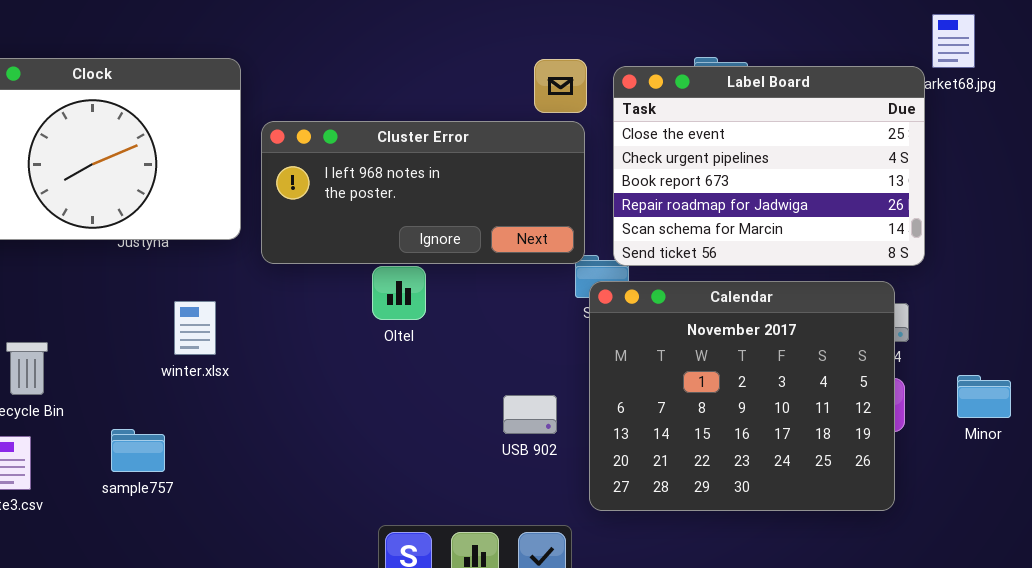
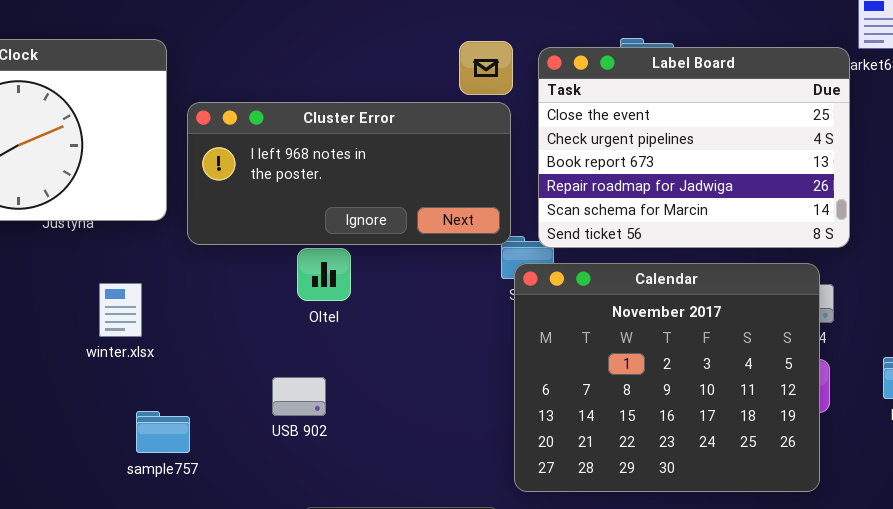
USB 902: [503,395,557,434] -> [272,377,326,416], moved
sample757: [111,429,165,472] -> [136,411,190,453], moved

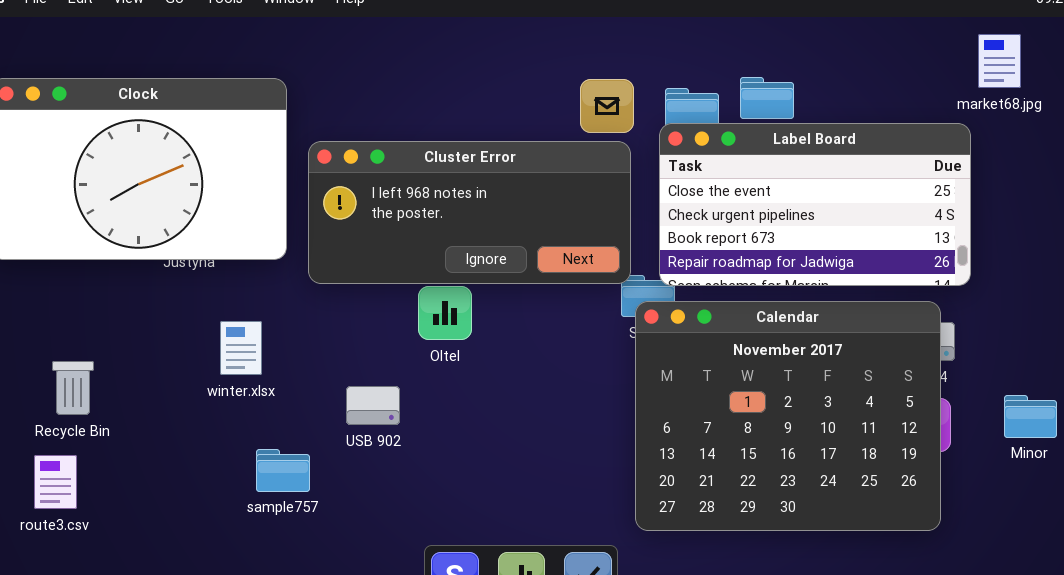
Label Board: [538,47,850,248] -> [659,123,971,286], resized
USB 902: [272,377,326,416] -> [346,386,400,425], moved

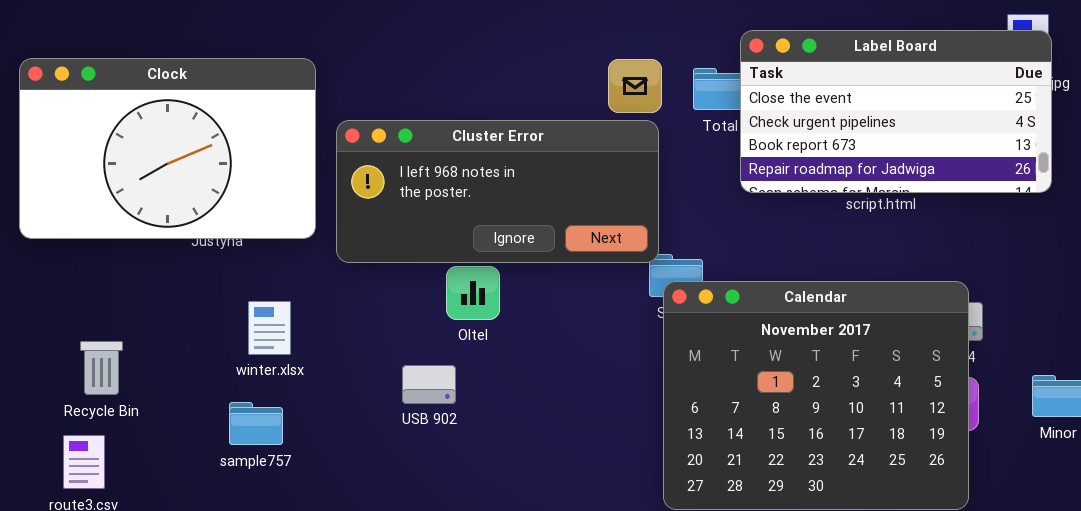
Label Board: [659,123,971,286] -> [740,30,1052,193], moved
USB 902: [346,386,400,425] -> [402,365,456,404], moved
sample757: [256,449,310,492] -> [229,402,283,445], moved

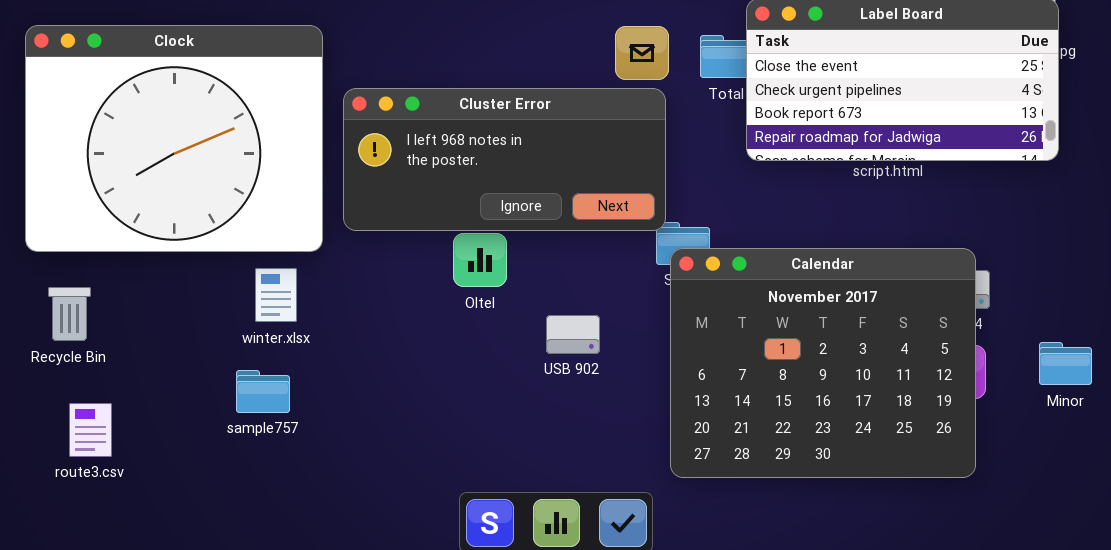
Clock: [19,58,316,239] -> [25,25,323,252], resized
Recycle Bin: [80,341,123,395] -> [48,287,91,341], moved
USB 902: [402,365,456,404] -> [546,315,600,354], moved

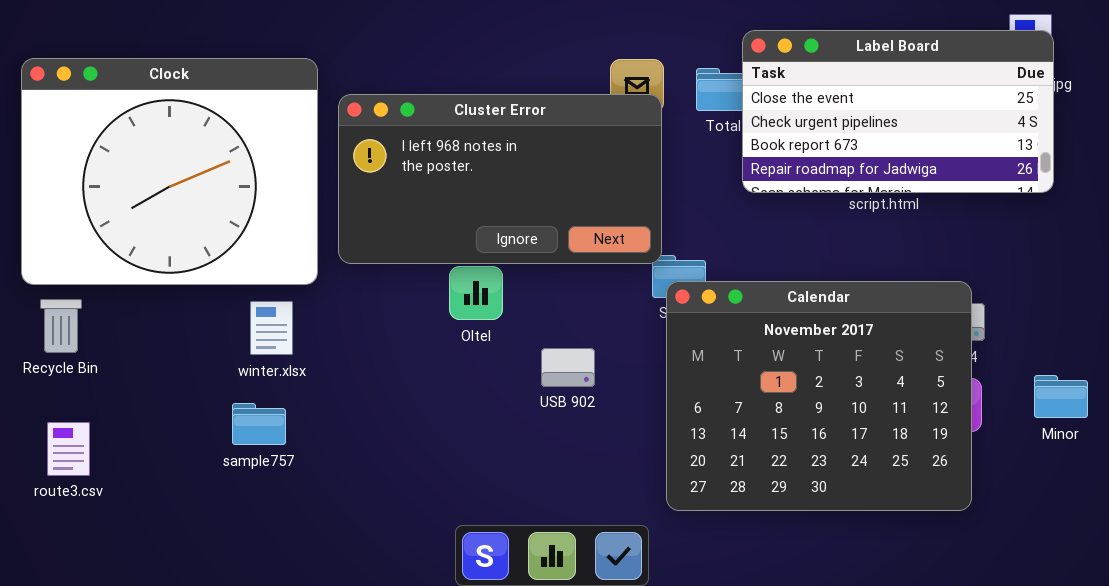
Cluster Error: [343,88,666,231] -> [338,94,662,264], resized
Recycle Bin: [48,287,91,341] -> [40,299,82,353], moved
route3.csv: [69,403,112,457] -> [47,422,90,476], moved

